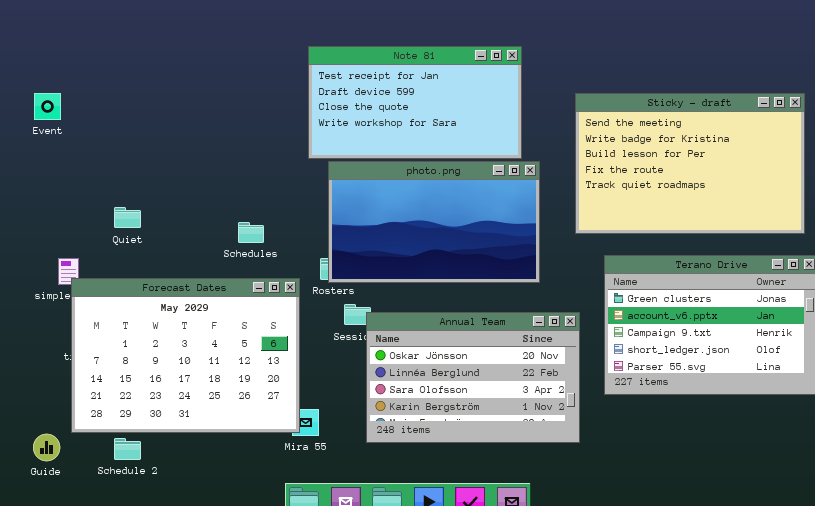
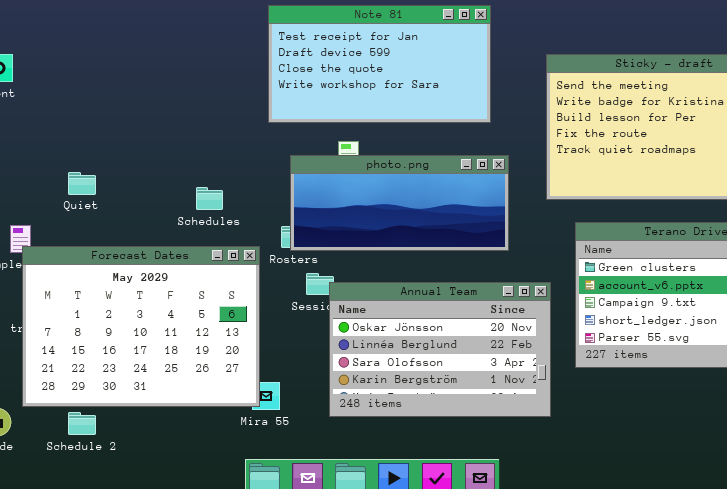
photo.png: [328,161,540,283] -> [290,155,509,251], resized

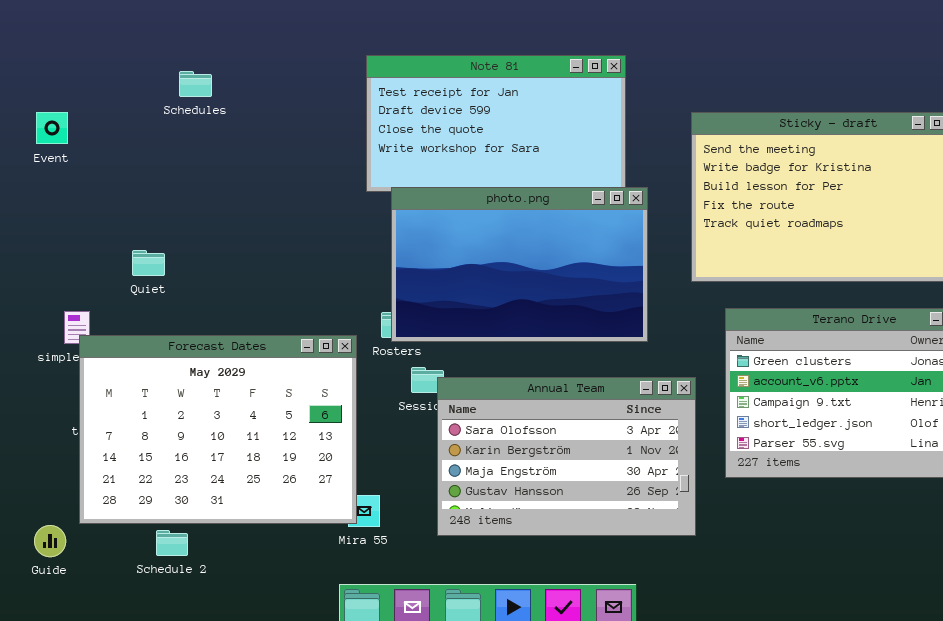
photo.png: [290,155,509,251] -> [391,187,648,342], resized
Schedules: [196,187,223,210] -> [179,71,212,97], moved
Annual Team: [329,282,551,417] -> [437,377,696,536], scrolled down 2 rows
Schedule 2: [68,412,96,435] -> [156,530,188,556], moved

